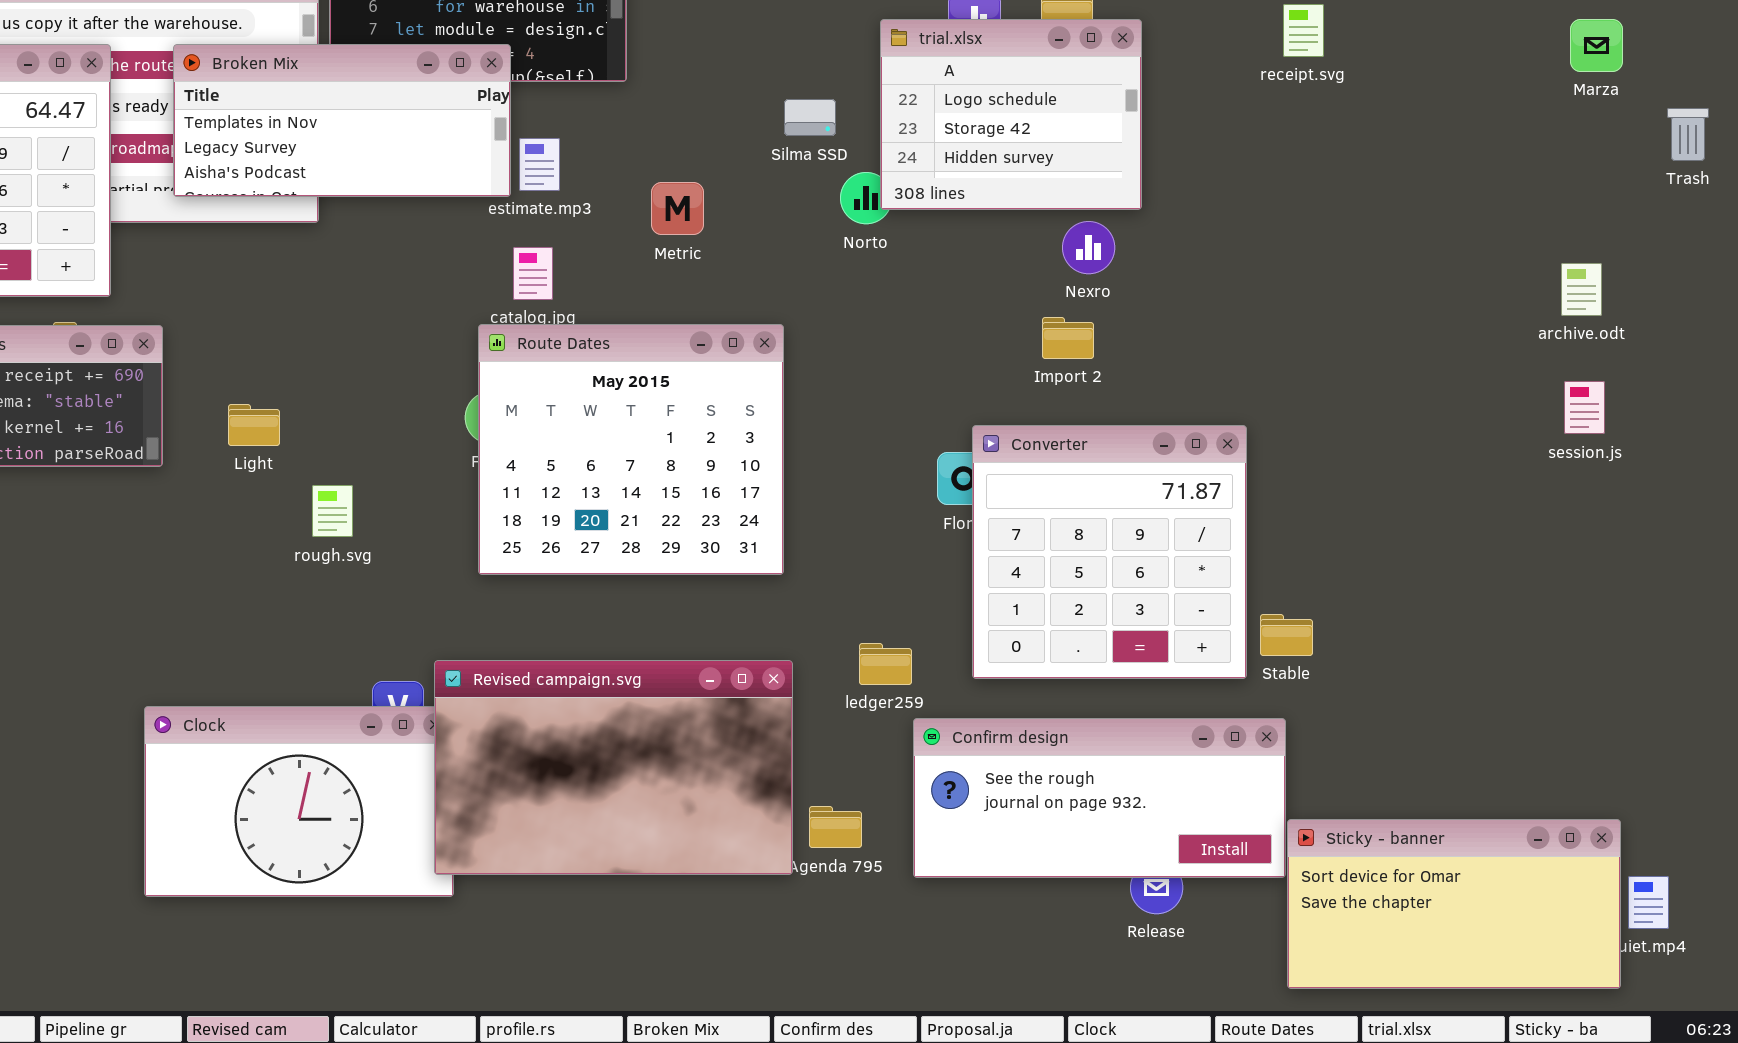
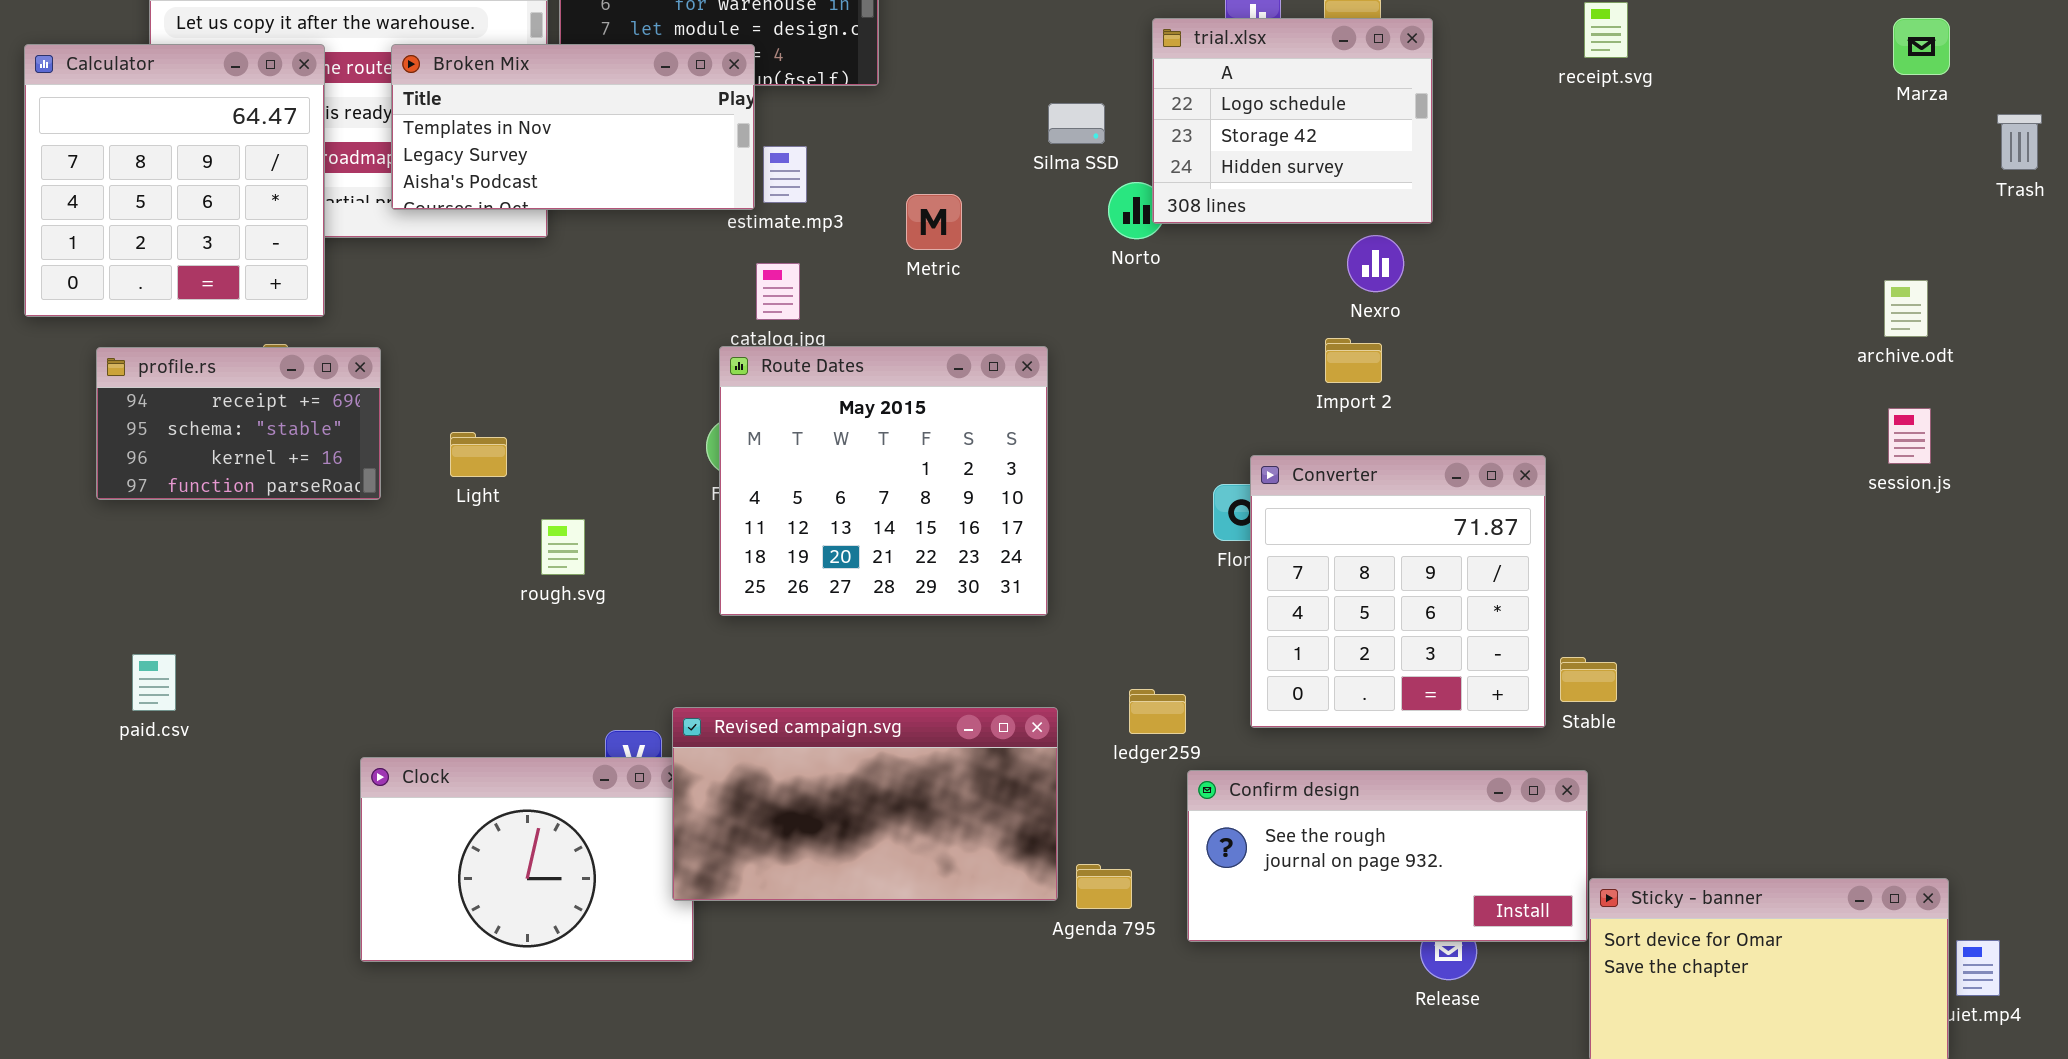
Revised campaign.svg: [434,660,793,875] -> [672,707,1058,901], resized

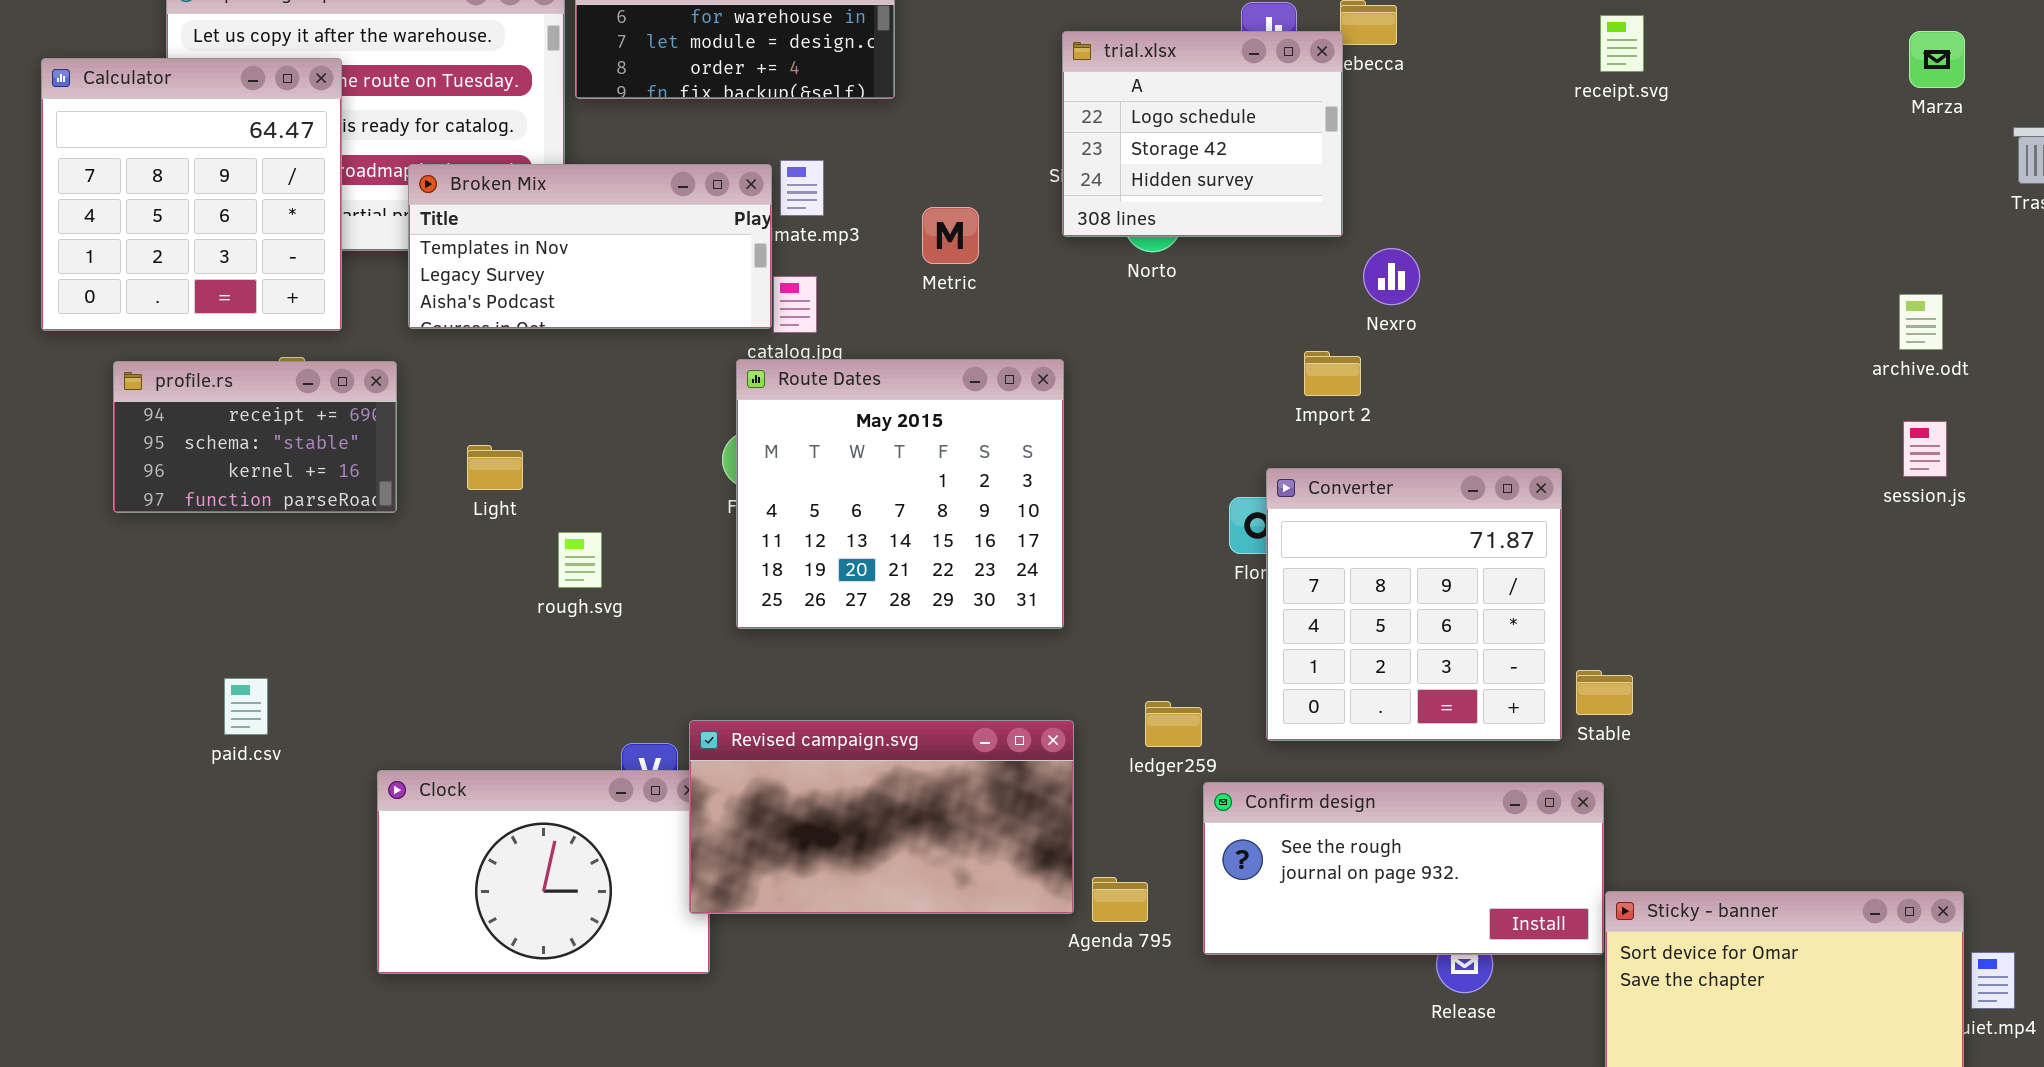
trial.xlsx: [1152,18,1433,224] -> [1062,31,1343,237], moved
Broken Mix: [391,44,755,210] -> [408,164,772,329], moved
Import 2: [1325,338,1382,383] -> [1304,351,1361,396], moved
paid.csv: [132,654,176,711] -> [224,678,268,735], moved

